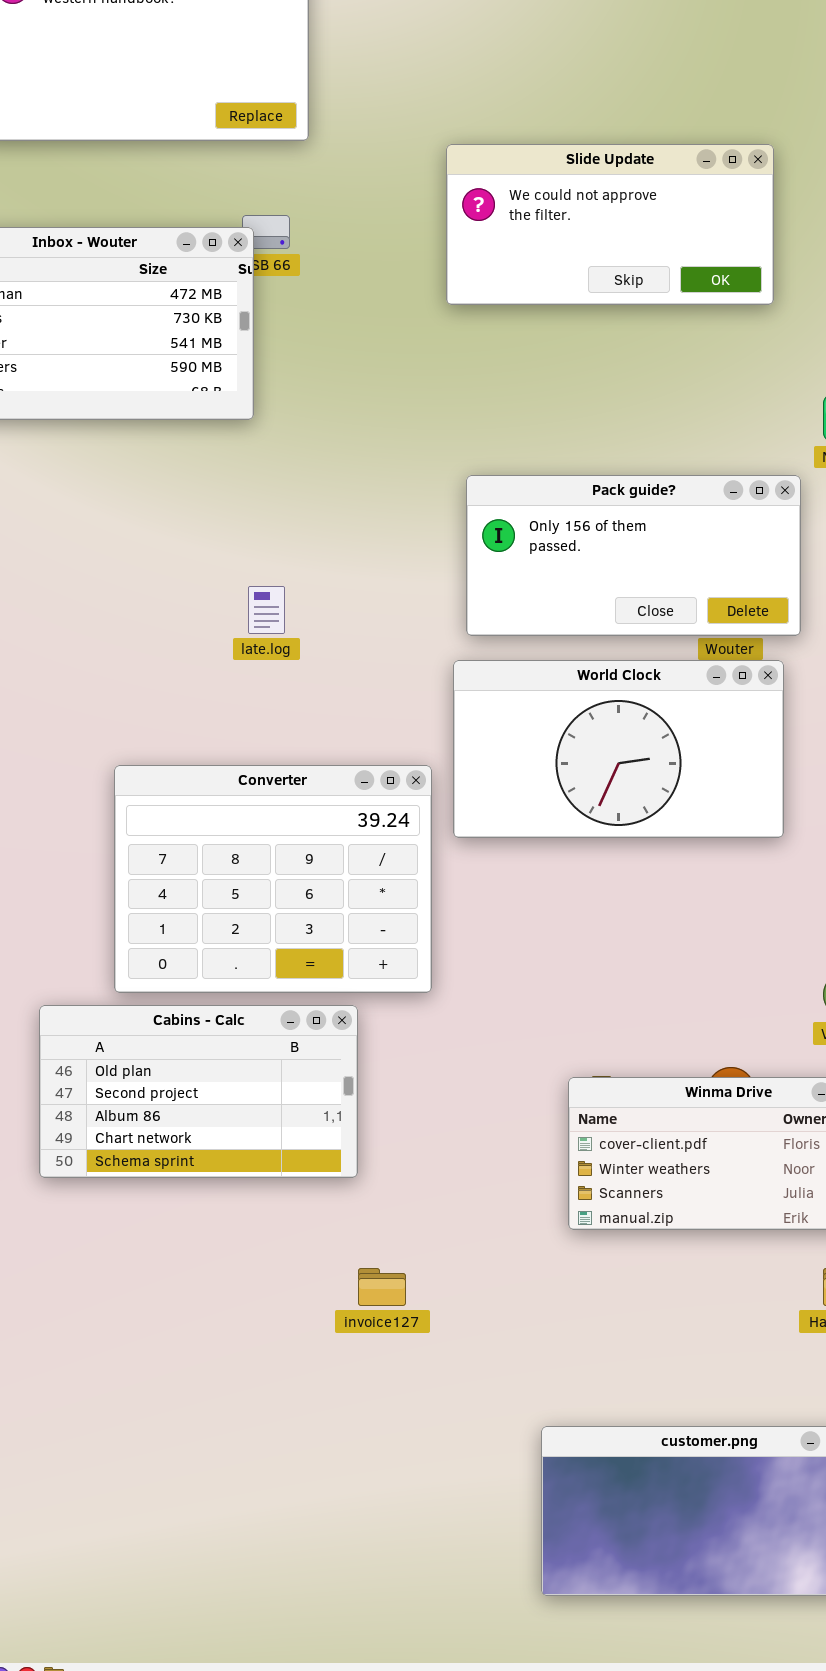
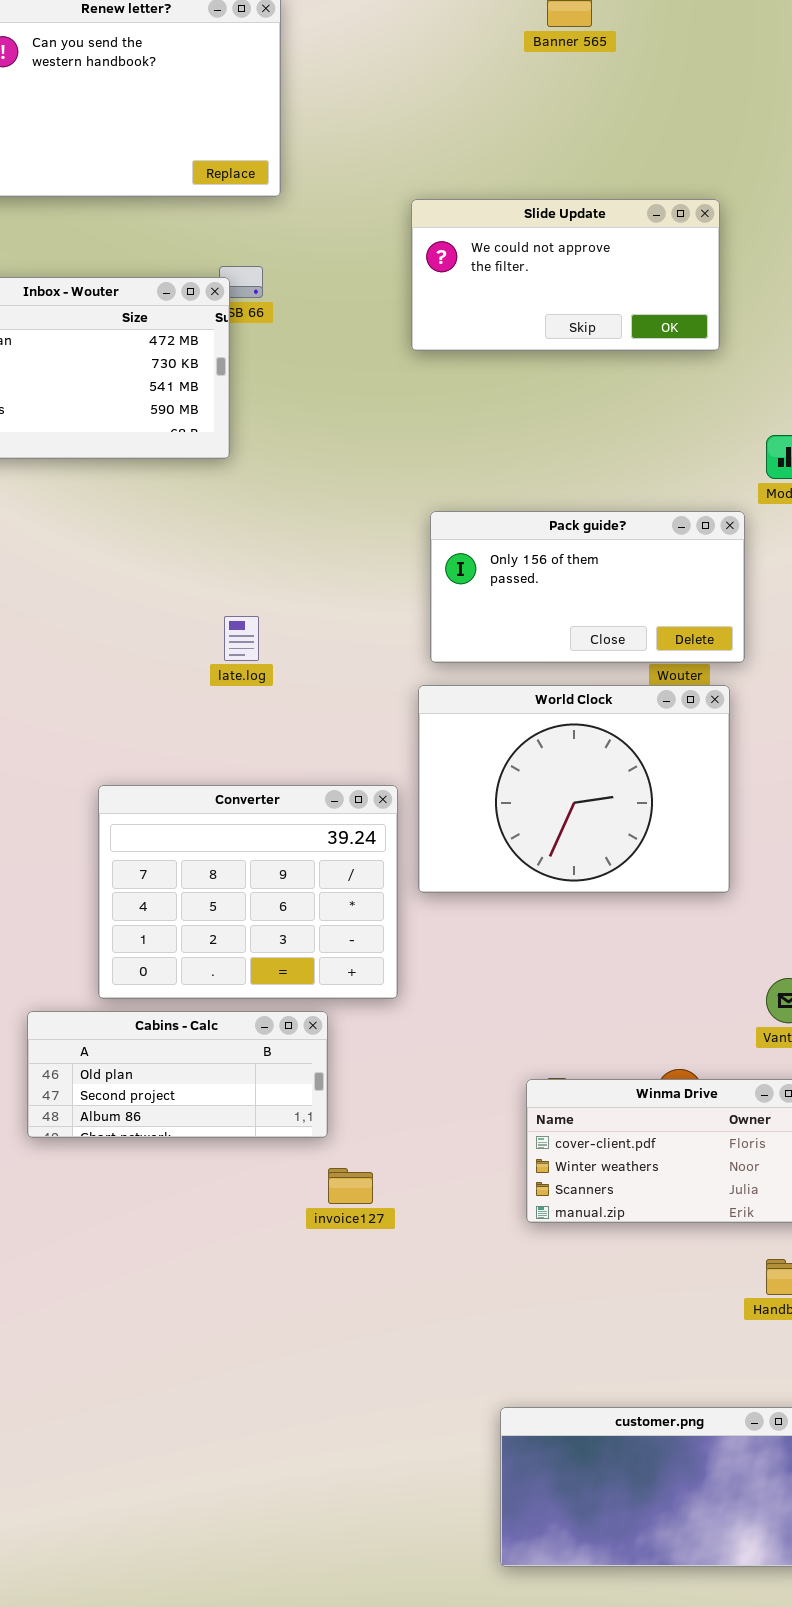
World Clock: [453,660,784,838] -> [418,685,730,893], resized
Cabins - Calc: [39,1005,358,1178] -> [27,1011,328,1138], resized
invoice127: [358,1268,406,1306] -> [328,1168,373,1204], moved

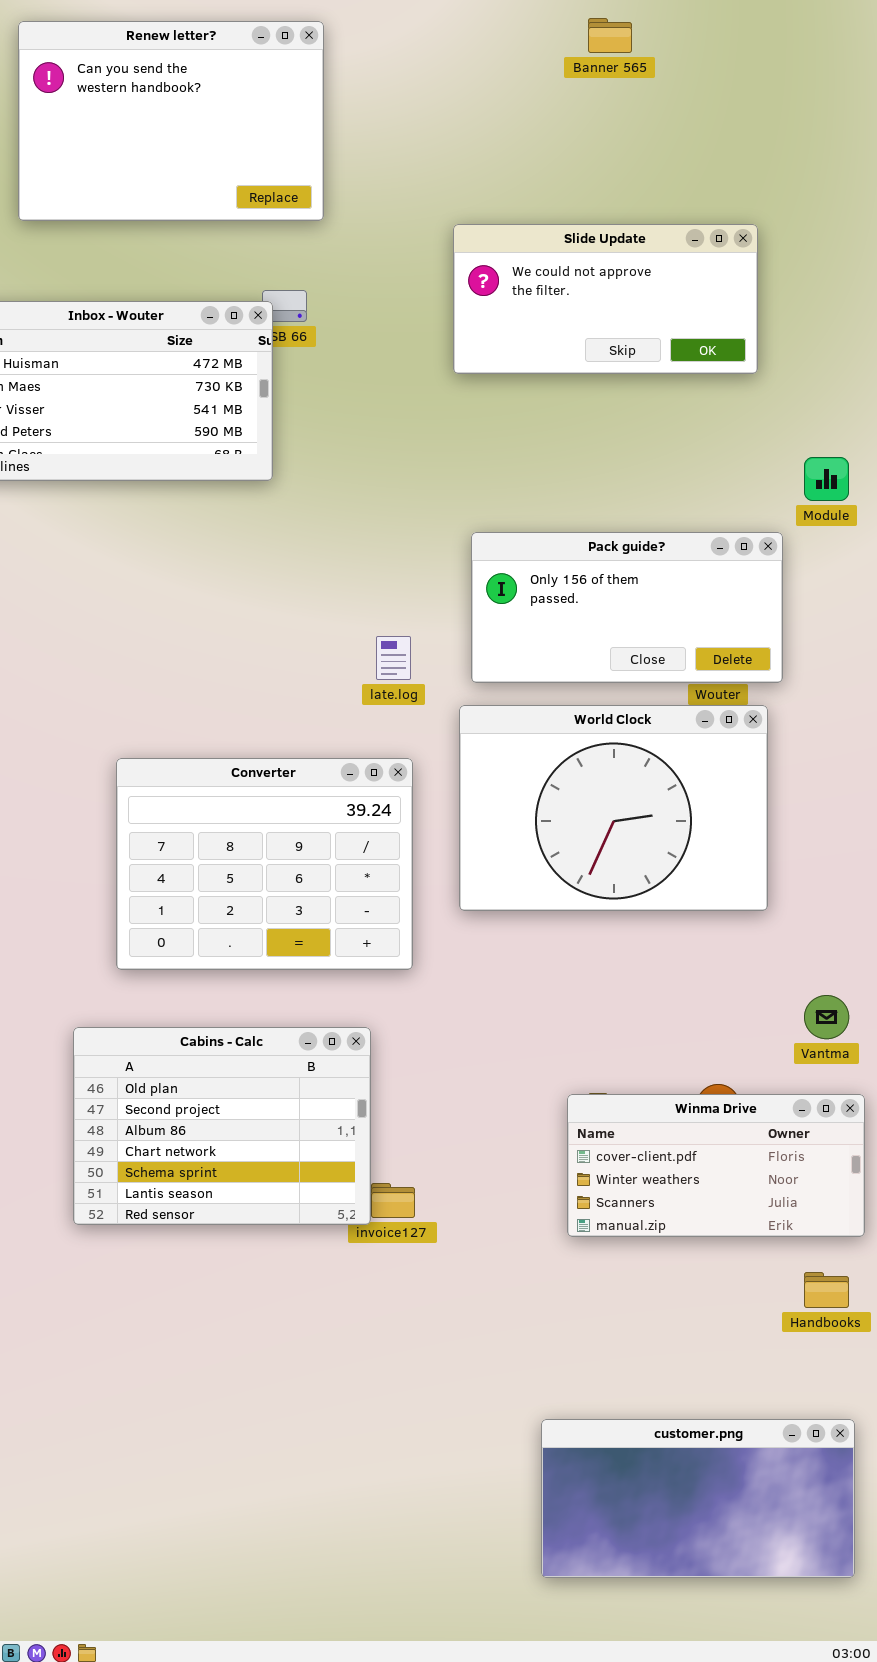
late.log: [224,616,259,661] -> [376,636,411,680], moved
Converter: [98,785,398,999] -> [116,758,413,970], moved
Cabins - Calc: [27,1011,328,1138] -> [73,1027,371,1225], resized

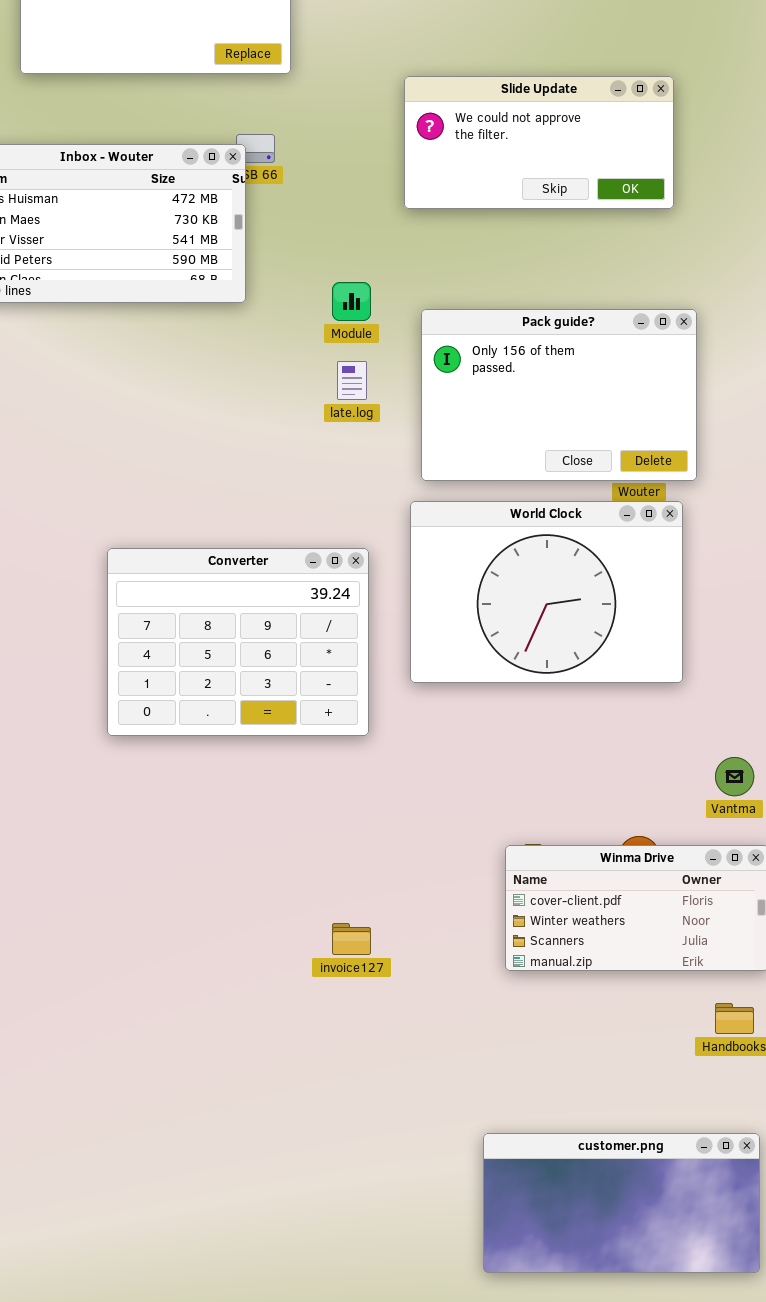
Module: [804,457,849,501] -> [332,282,371,321], moved
Pack guide?: [471,532,783,683] -> [421,309,697,481], resized
late.log: [376,636,411,680] -> [337,361,367,400], moved
Cabins - Calc: [73,1027,371,1225] -> none, closed

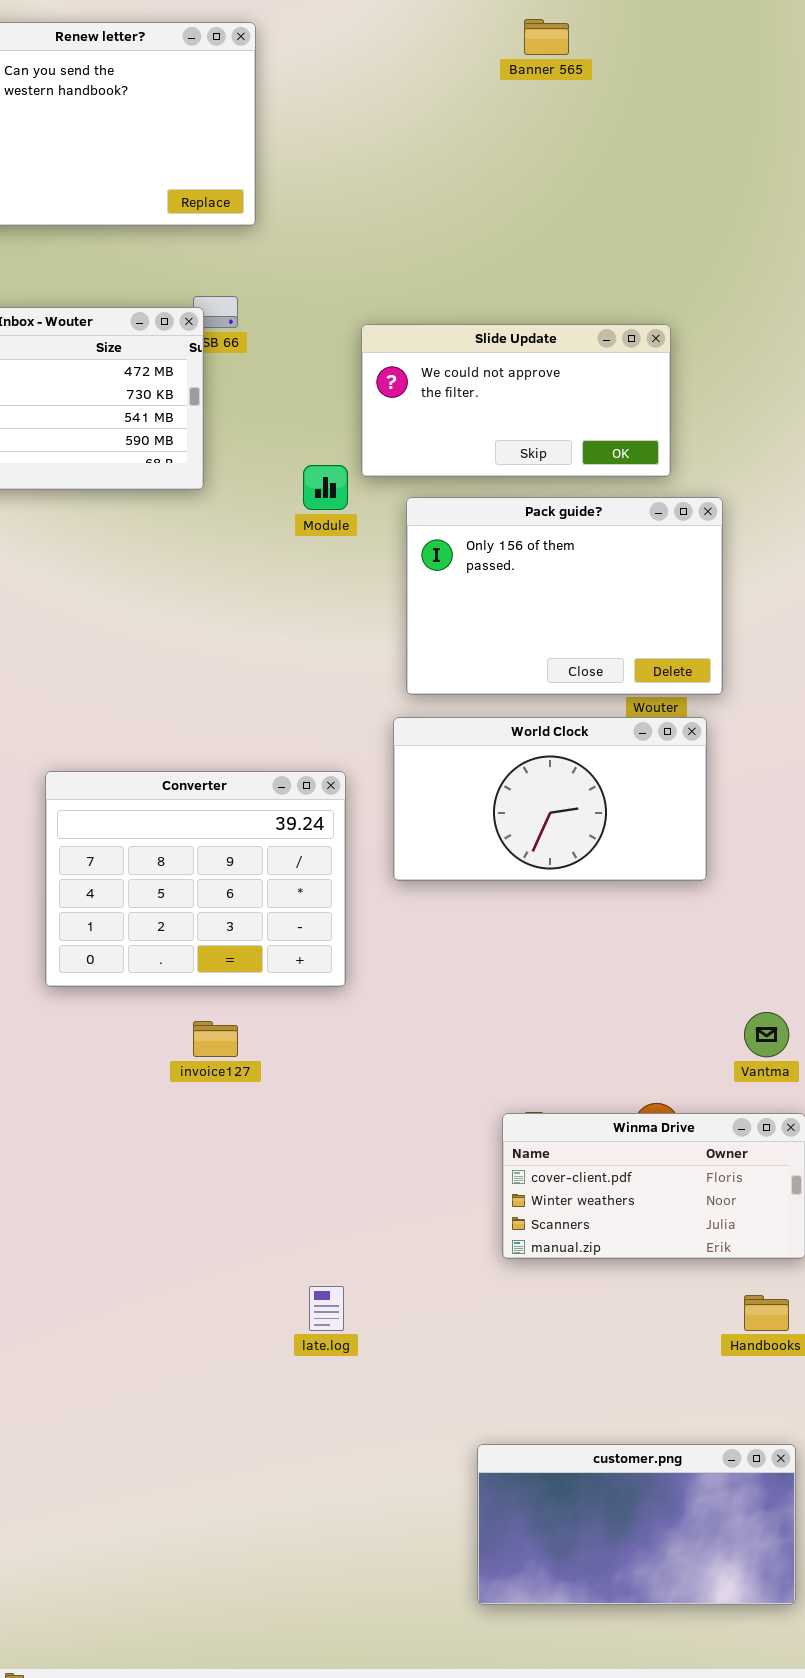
Slide Update: [404,76,674,209] -> [361,324,671,477], moved
late.log: [337,361,367,400] -> [309,1286,344,1331], moved
World Clock: [410,501,683,683] -> [393,717,707,881], resized
invoice127: [332,923,371,955] -> [193,1021,238,1057], moved

